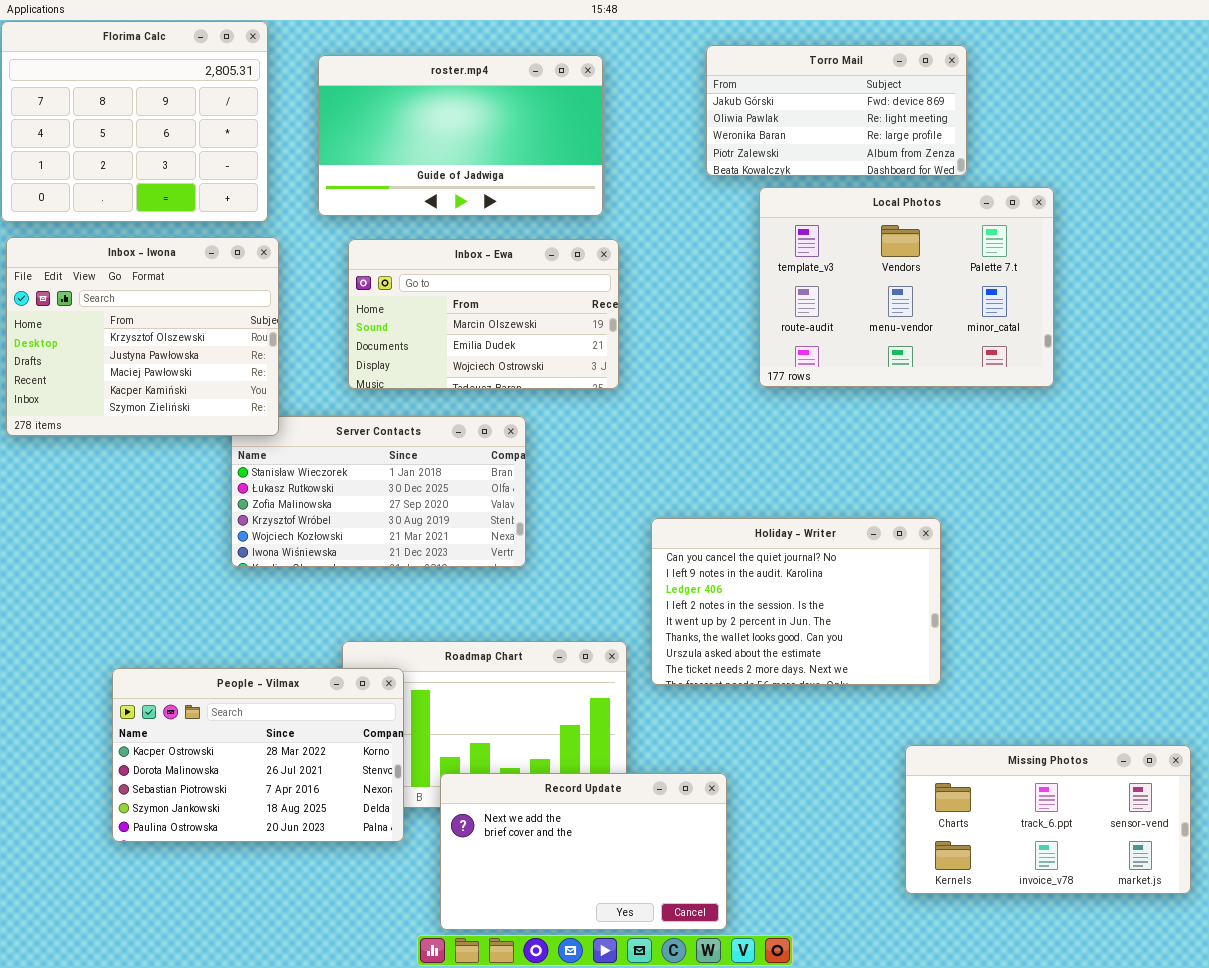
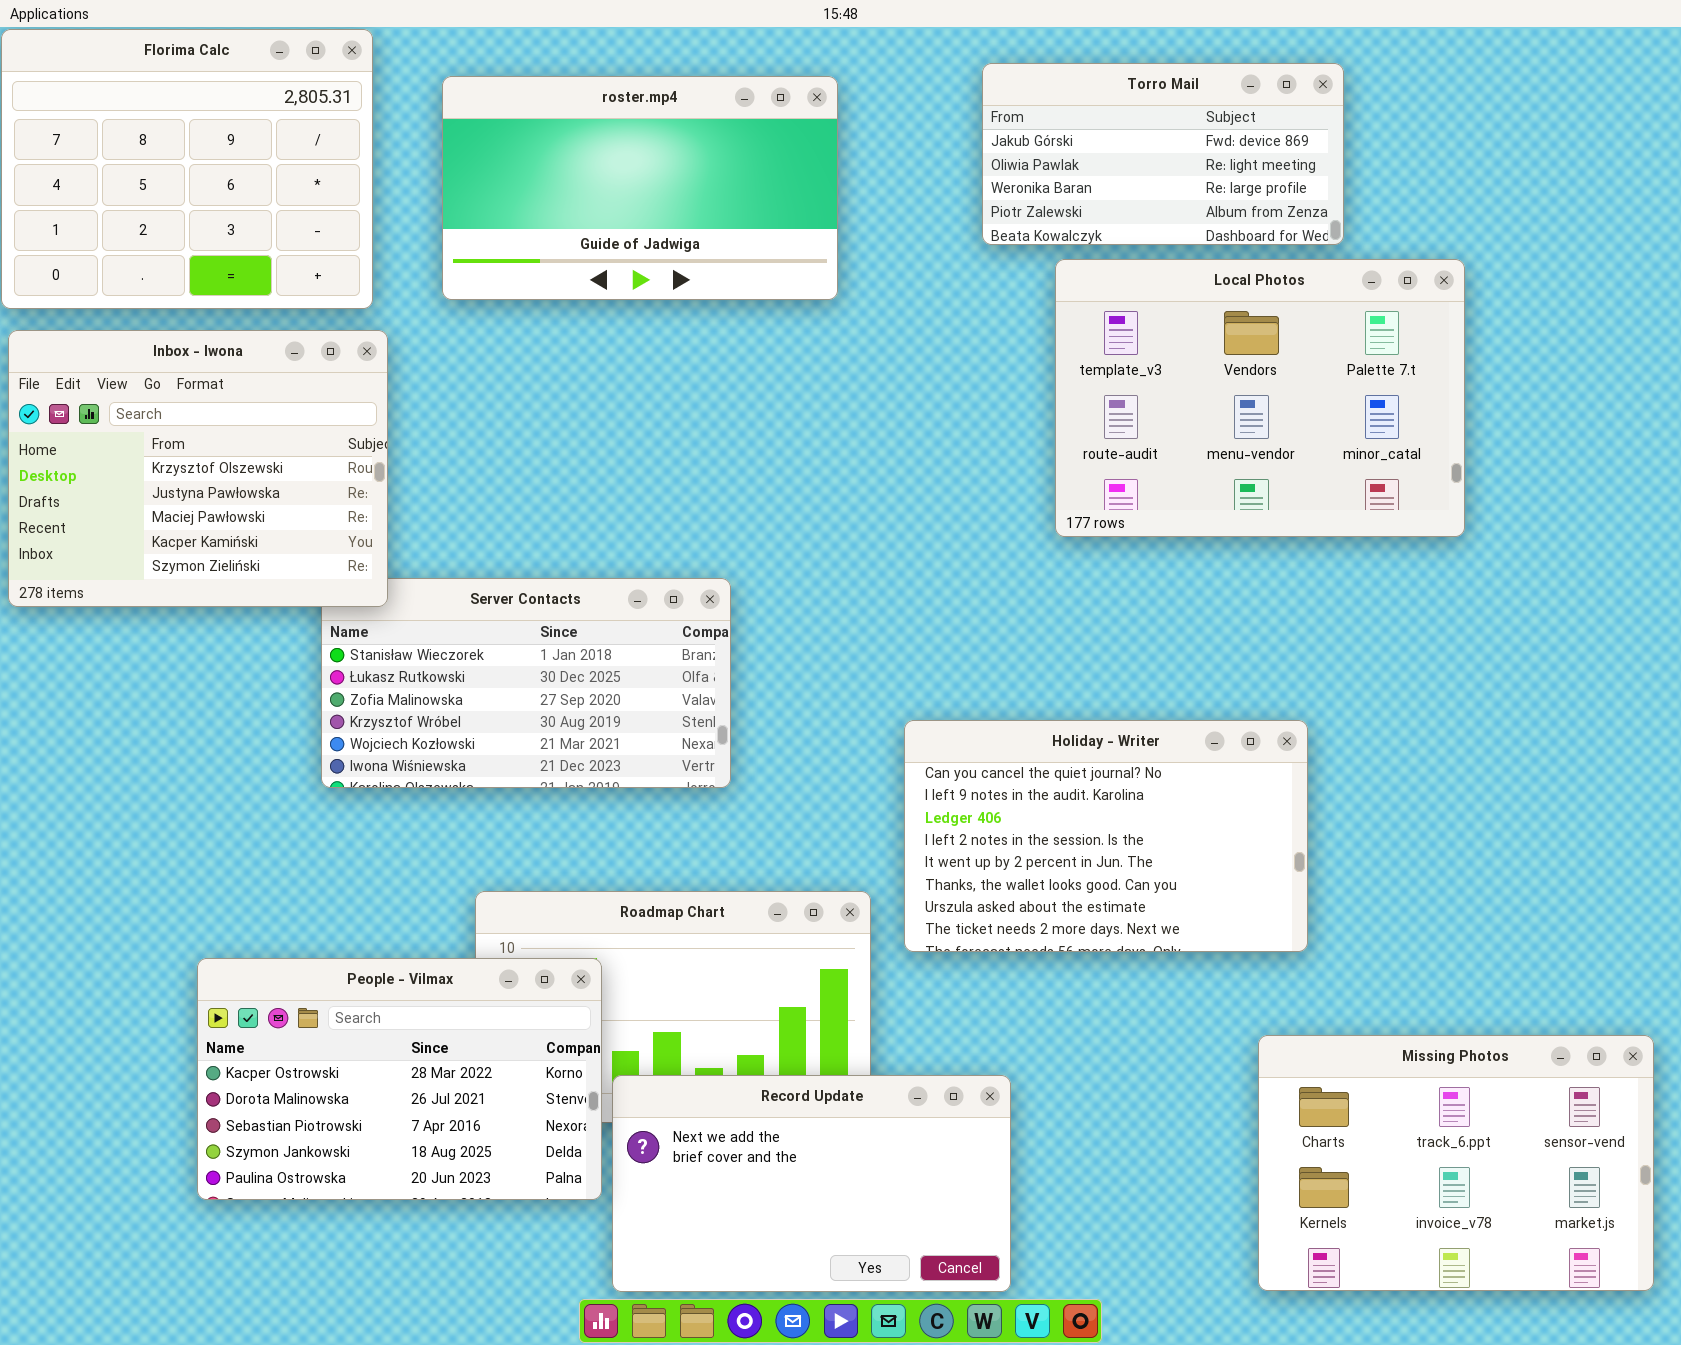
Inbox - Ewa: [348,239,619,389] -> none, closed
People - Vilmax: [112,668,404,842] -> [197,958,602,1200], moved
Missing Photos: [905,745,1191,894] -> [1258,1035,1654,1291], resized

